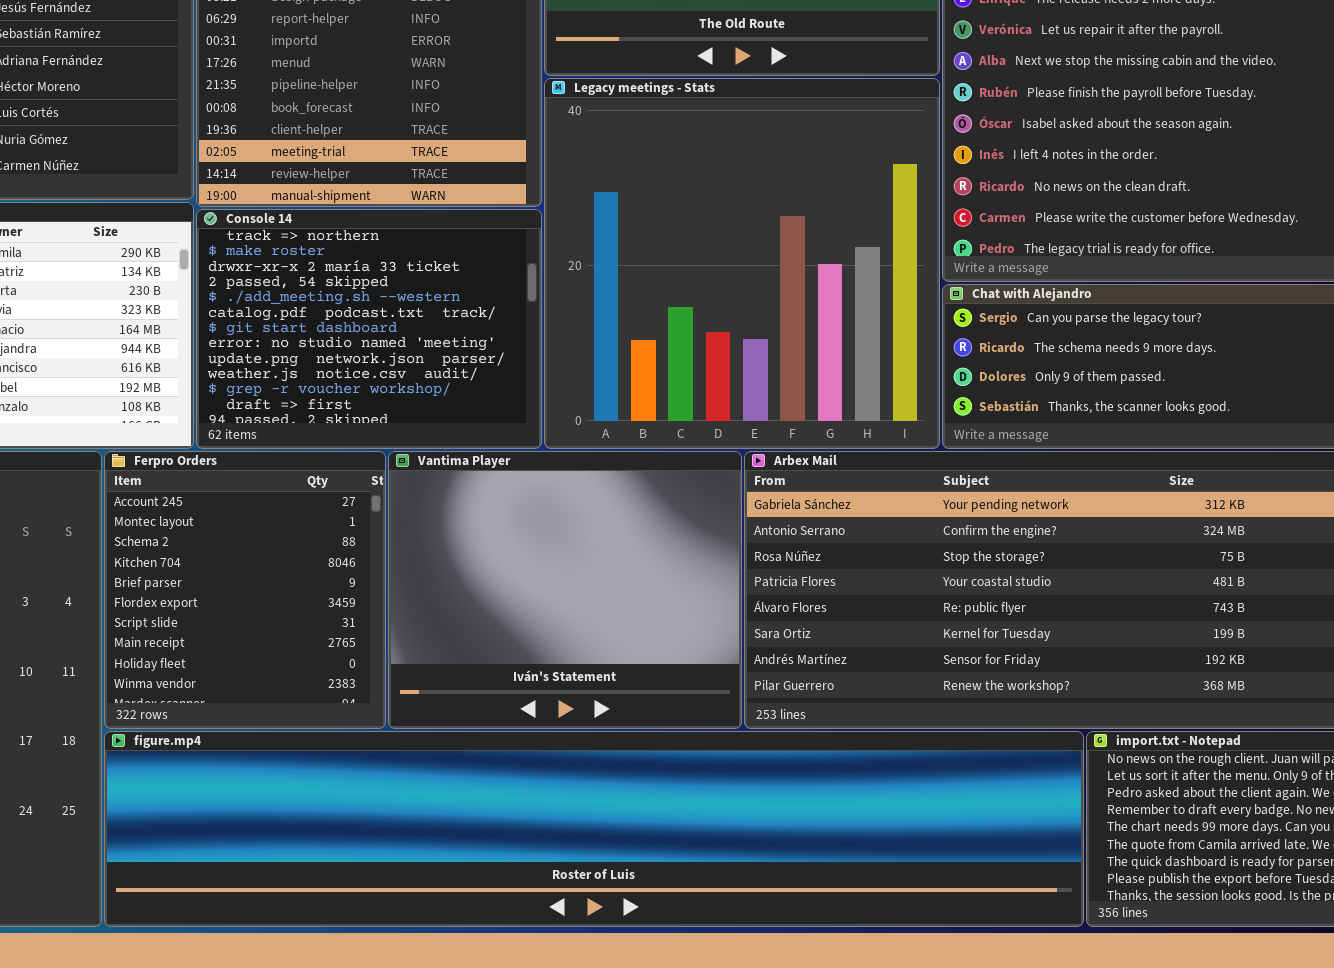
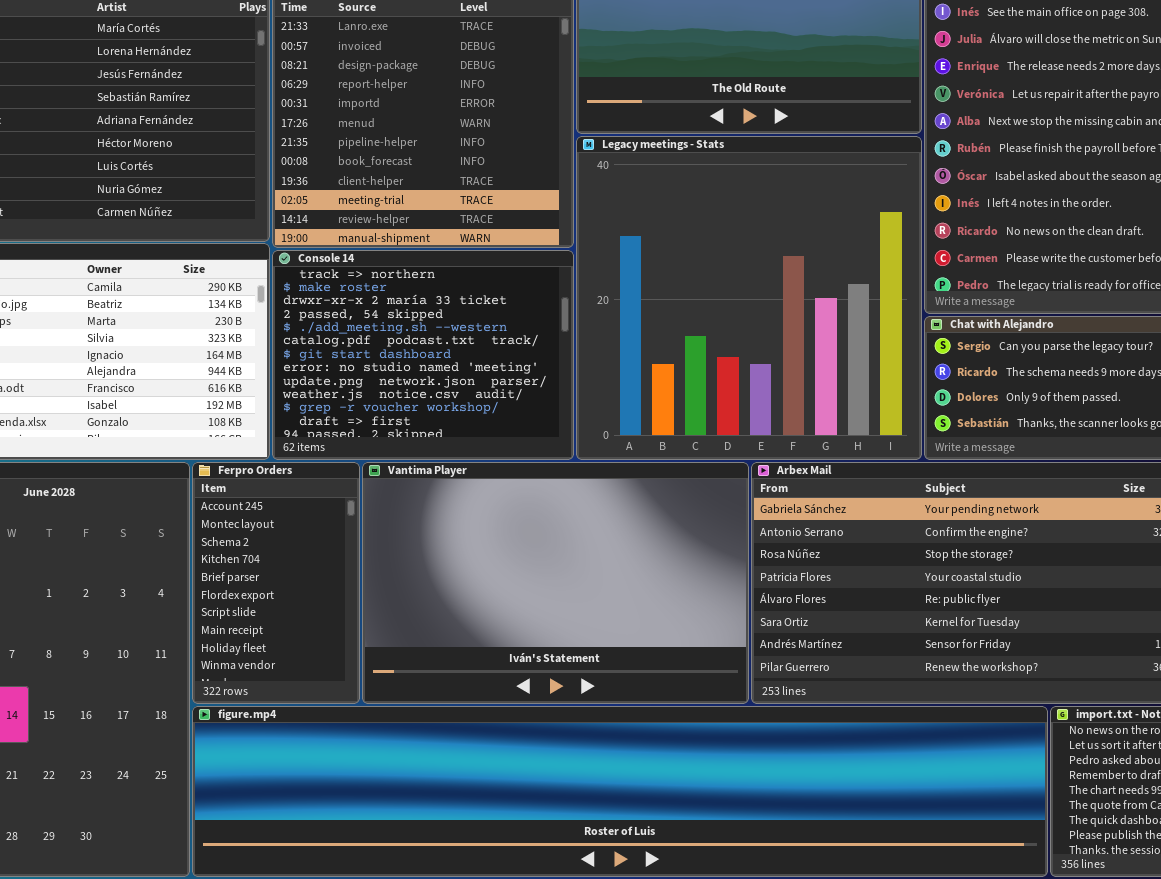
Ferpro Orders: [104,451,386,729] -> [192,462,360,704], resized
Vantima Player: [388,451,742,729] -> [362,462,749,704], resized

